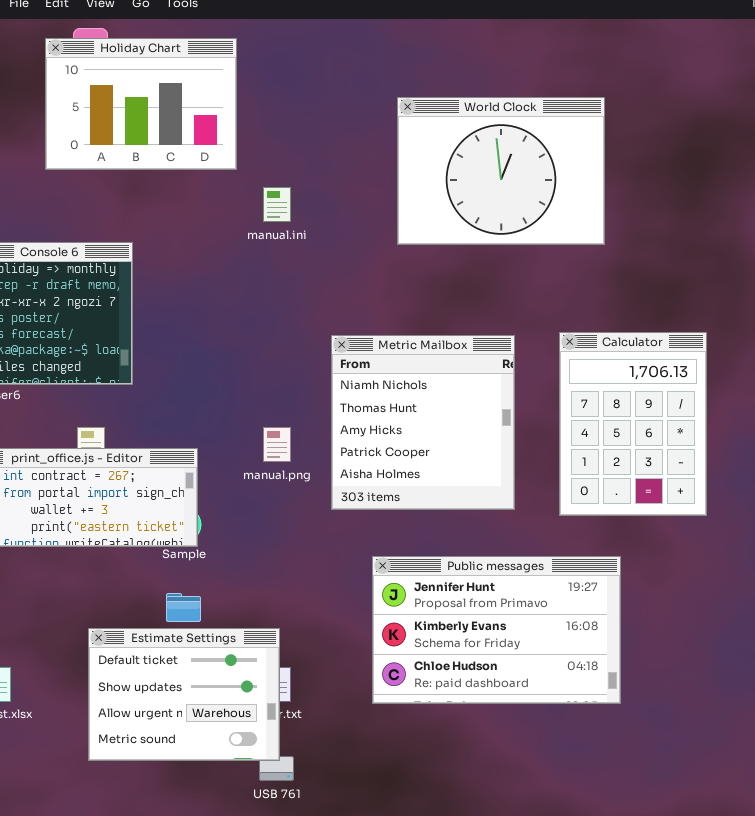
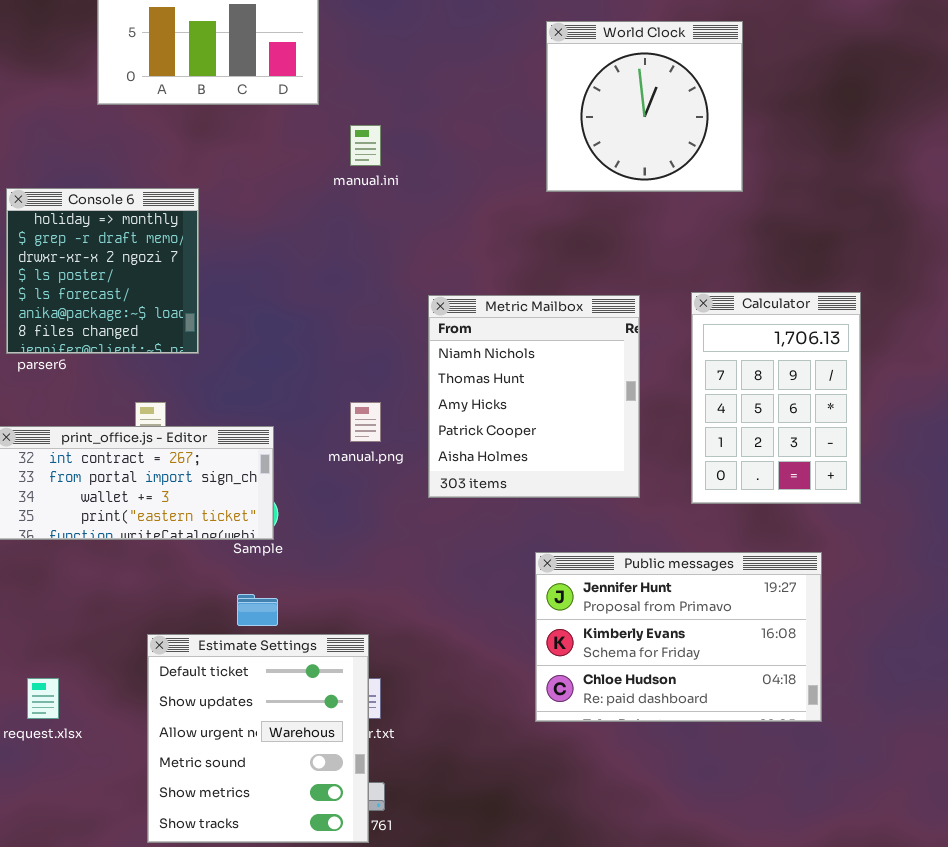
World Clock: [397,97,605,245] -> [546,21,743,192], resized
Public messages: [372,556,621,704] -> [535,552,822,722], moved
Estimate Settings: [88,628,280,761] -> [147,634,369,843], resized

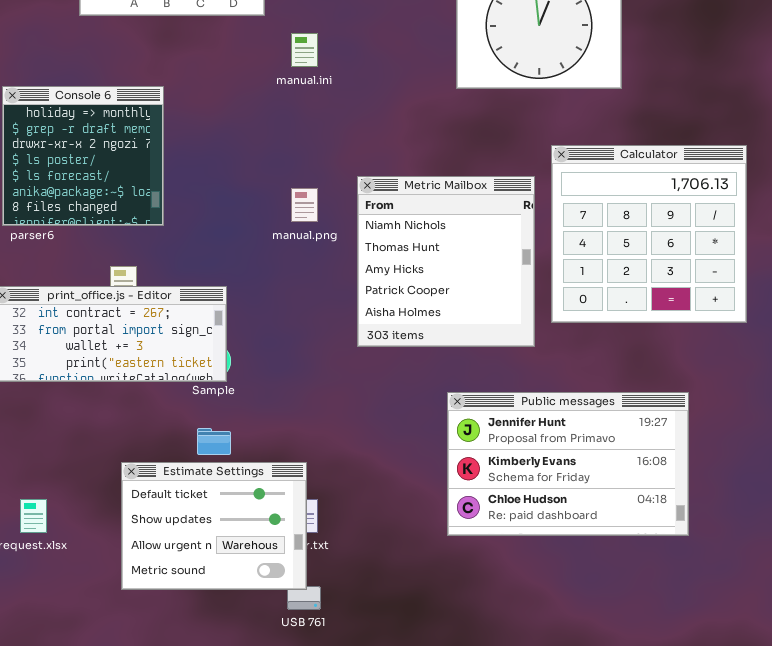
Calculator: [691,292,861,504] -> [551,145,747,323], moved, resized
manual.png: [350,402,381,442] -> [291,188,318,222], moved
Estimate Settings: [147,634,369,843] -> [121,462,307,590], resized

